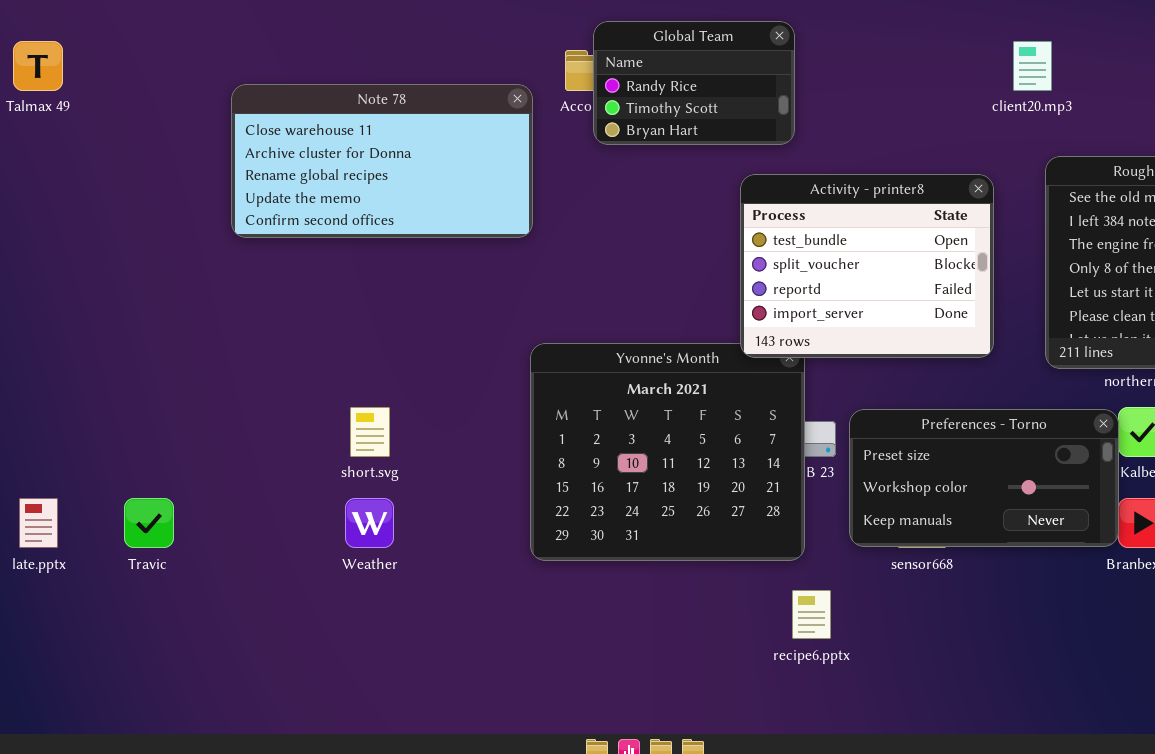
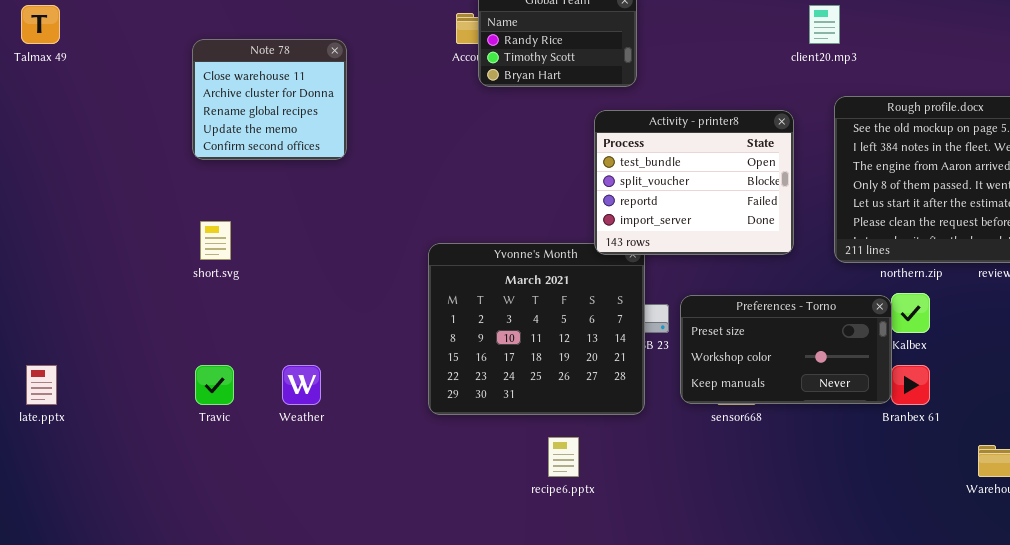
Note 78: [231,84,533,238] -> [192,39,347,160], resized
short.svg: [350,407,390,457] -> [200,221,231,260], moved
Travic: [124,498,174,548] -> [195,365,234,405], moved
recipe6.pptx: [792,590,831,639] -> [548,437,579,477], moved

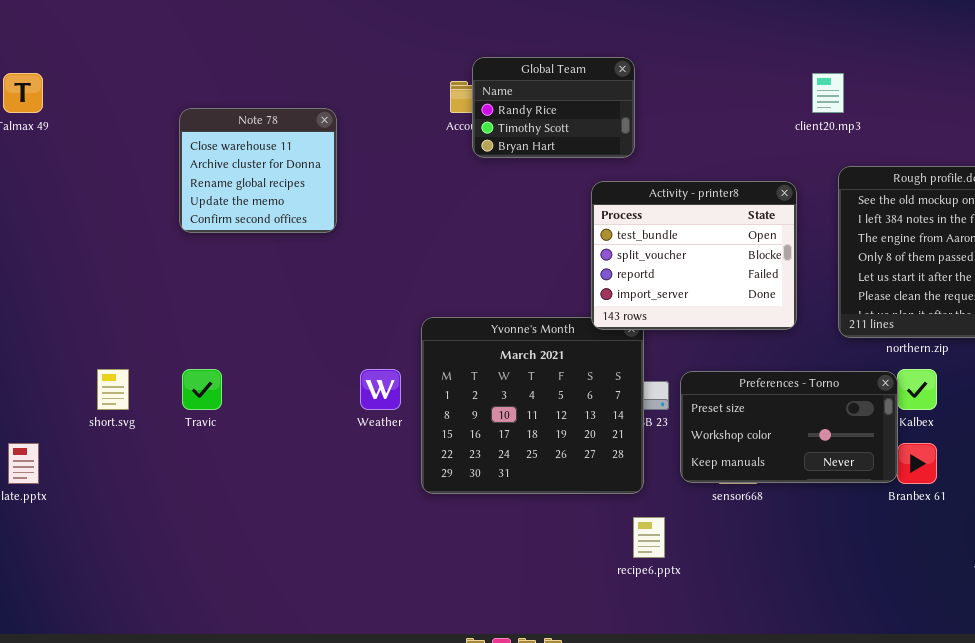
short.svg: [200,221,231,260] -> [97,369,129,410], moved
Travic: [195,365,234,405] -> [182,369,222,410], moved
Weather: [282,365,321,405] -> [360,369,401,410], moved
recipe6.pptx: [548,437,579,477] -> [633,517,665,558], moved

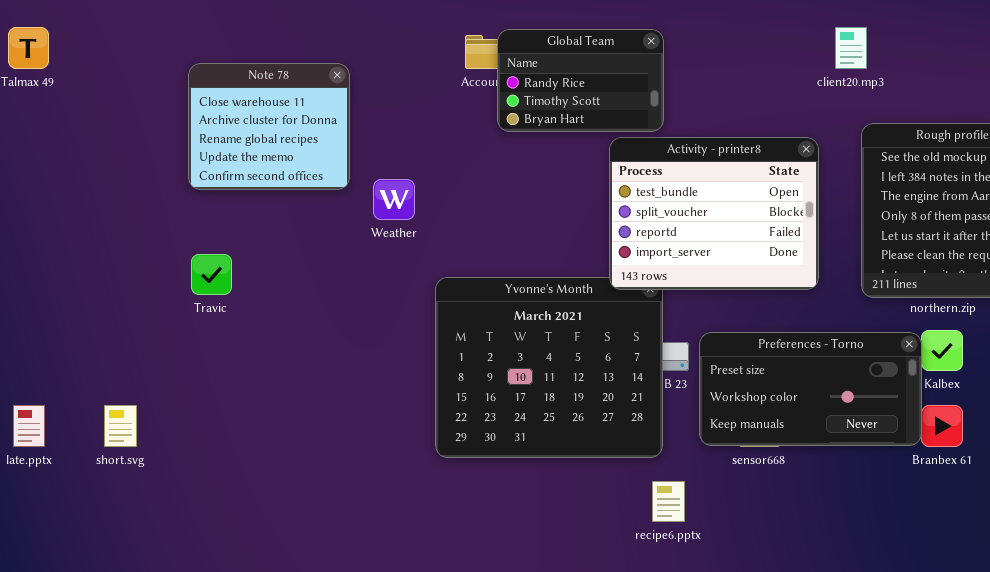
Global Team: [472,57,635,158] -> [497,29,664,132], moved
short.svg: [97,369,129,410] -> [104,405,137,447], moved
Travic: [182,369,222,410] -> [191,254,232,295], moved
Weather: [360,369,401,410] -> [373,179,415,220], moved

